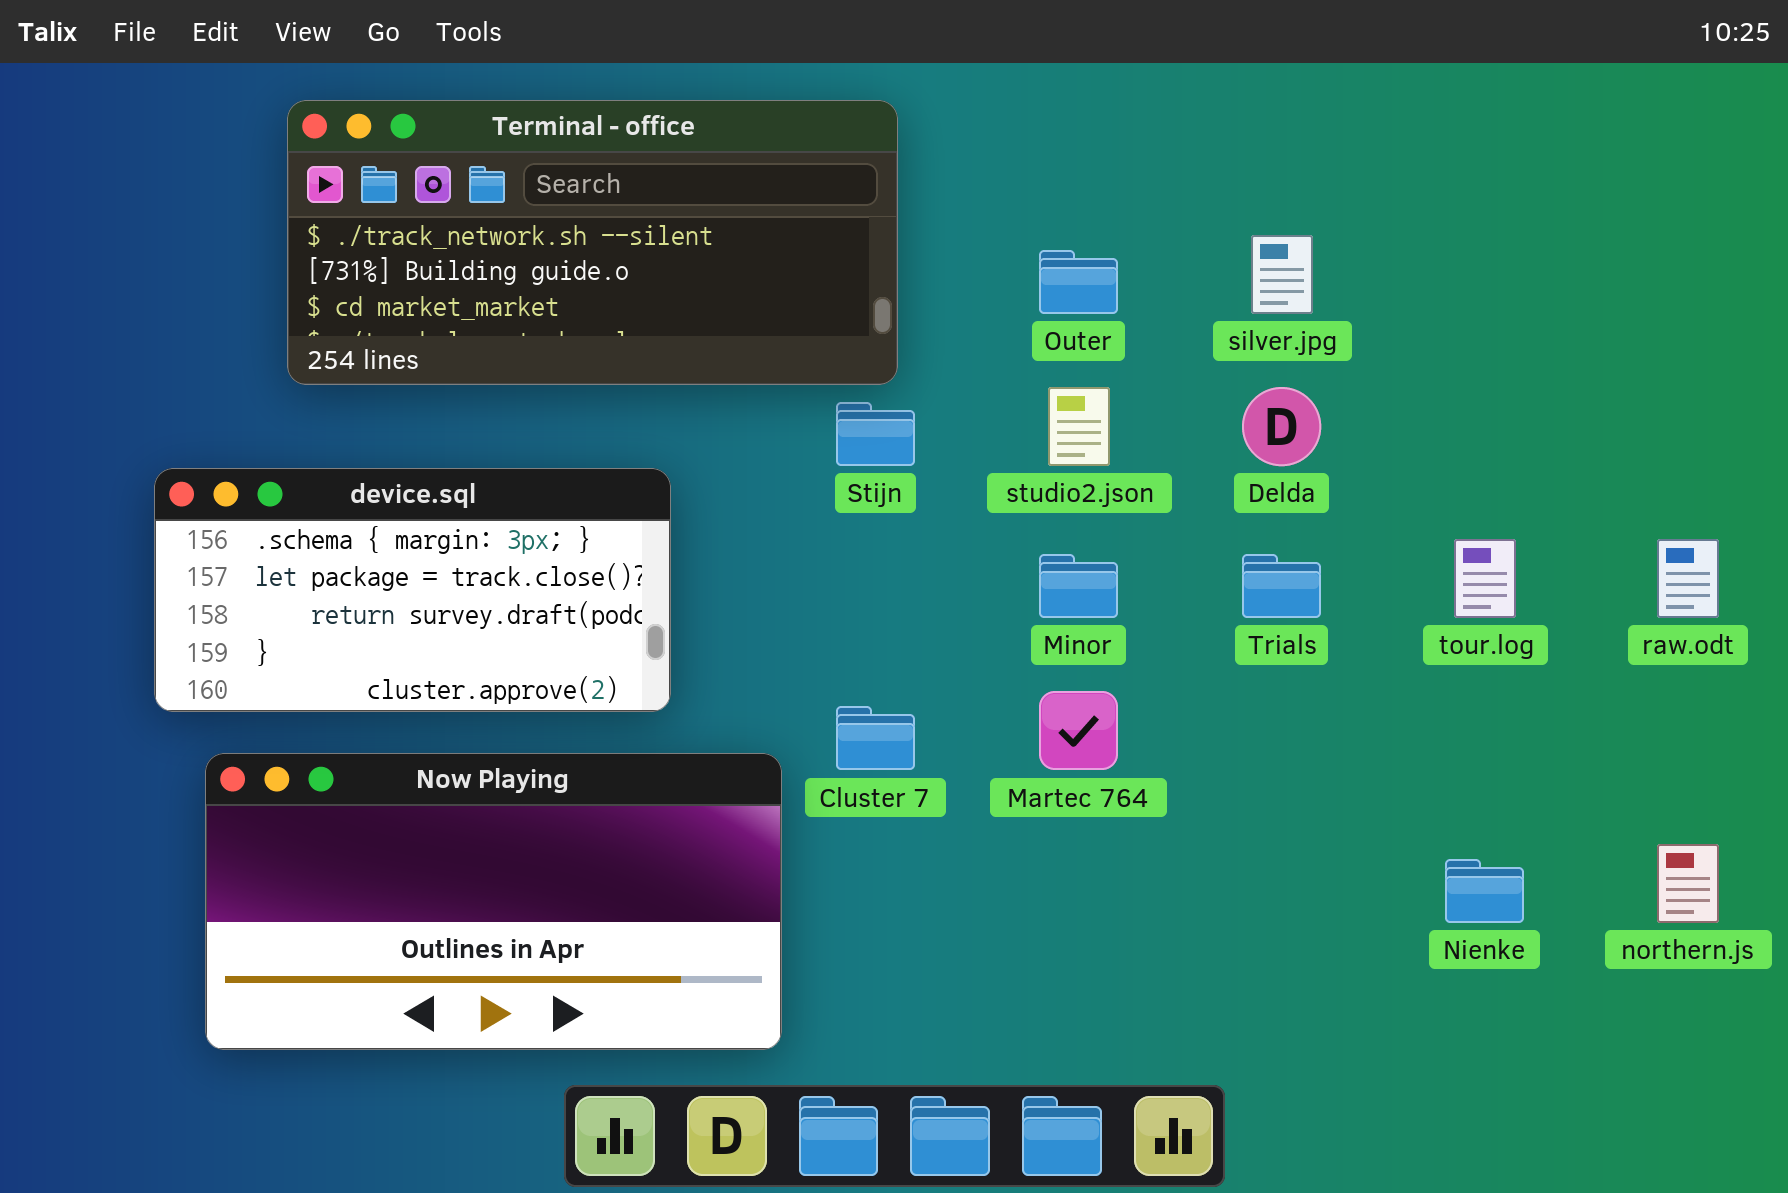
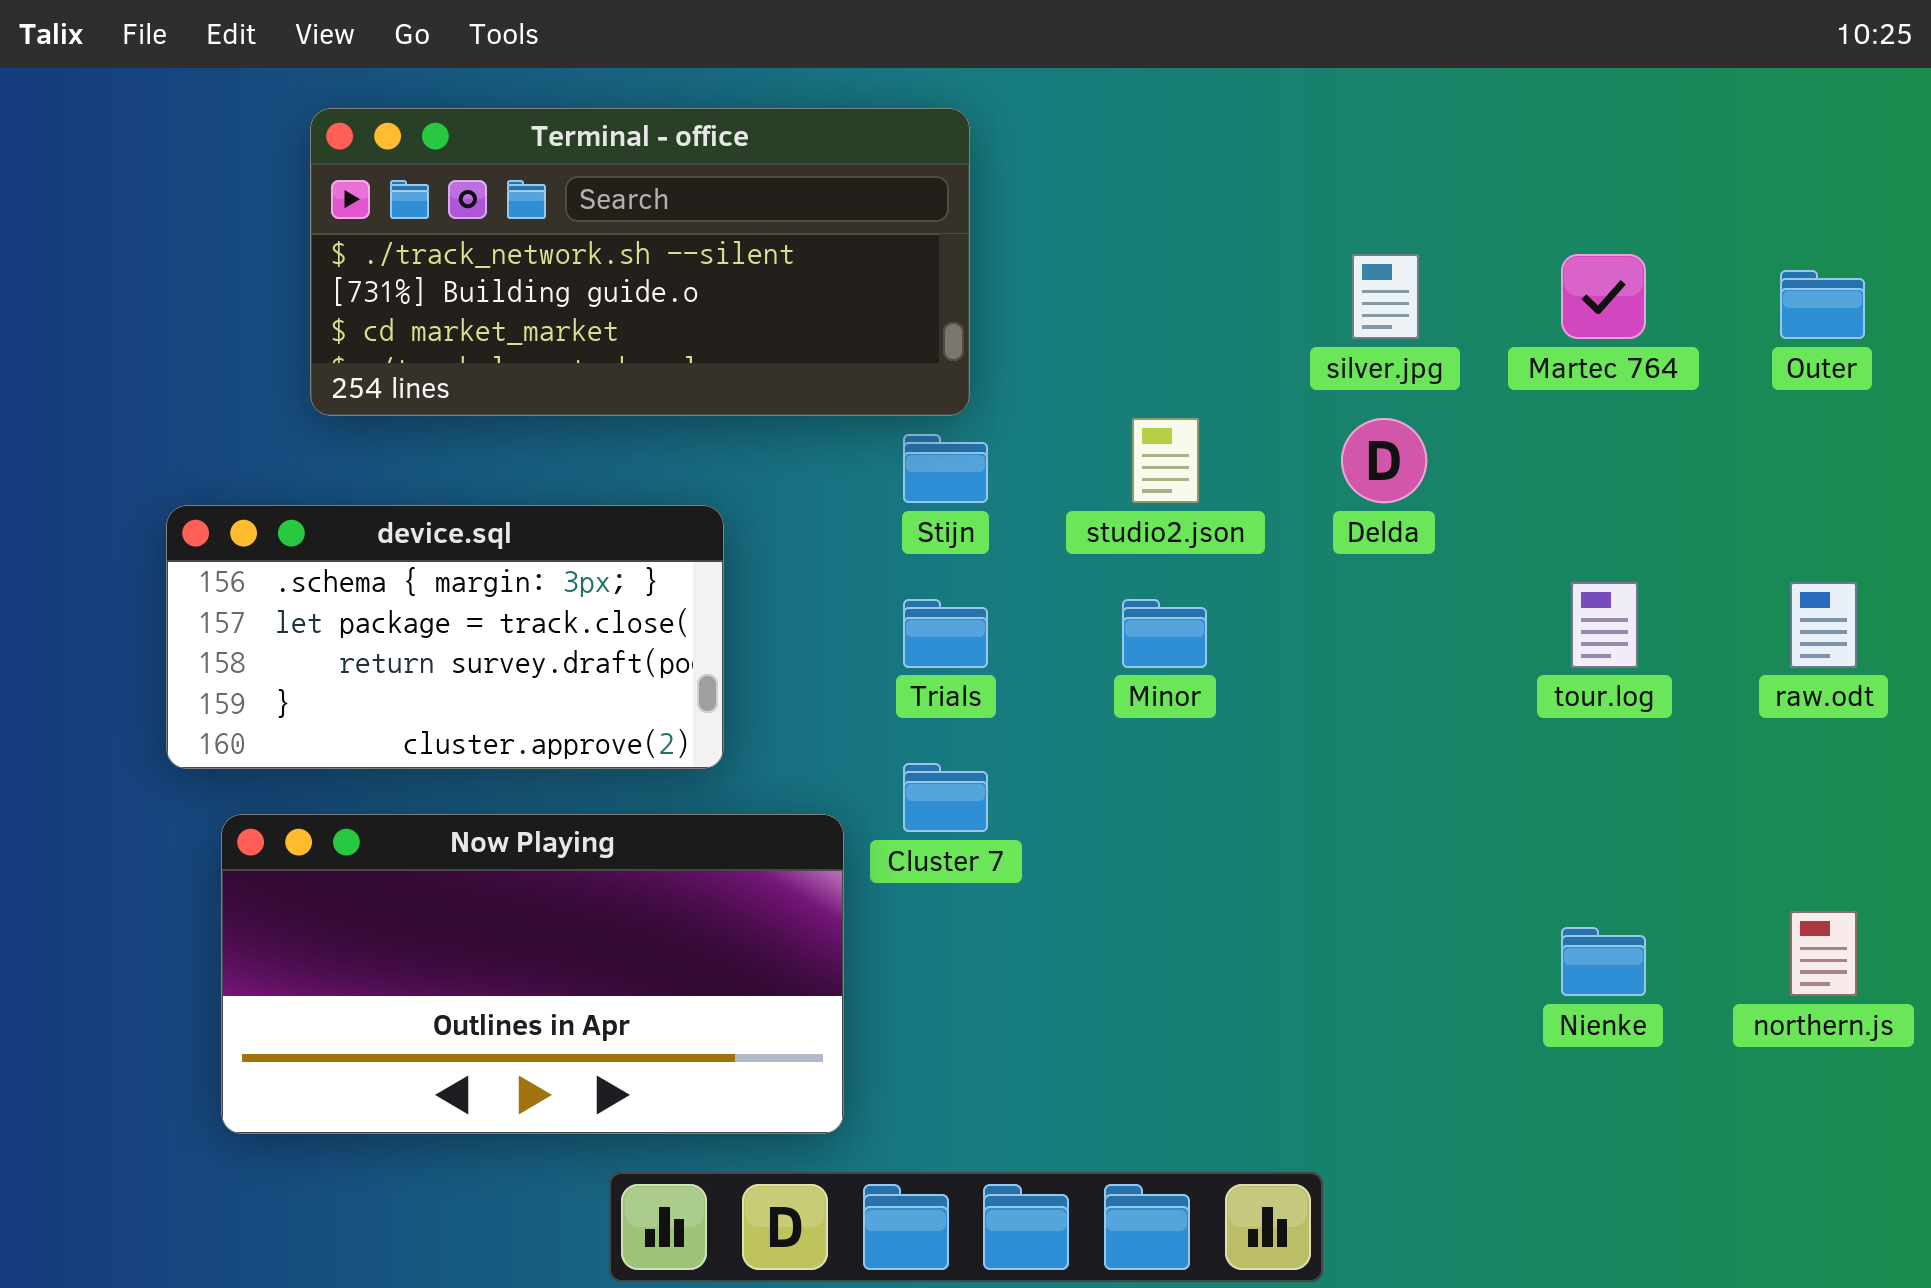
Outer: [1039,250,1118,314] -> [1780,270,1865,339], moved
Trials: [1242,554,1321,618] -> [903,599,988,668], moved
Martec 764: [1039,691,1118,770] -> [1561,254,1646,339], moved

